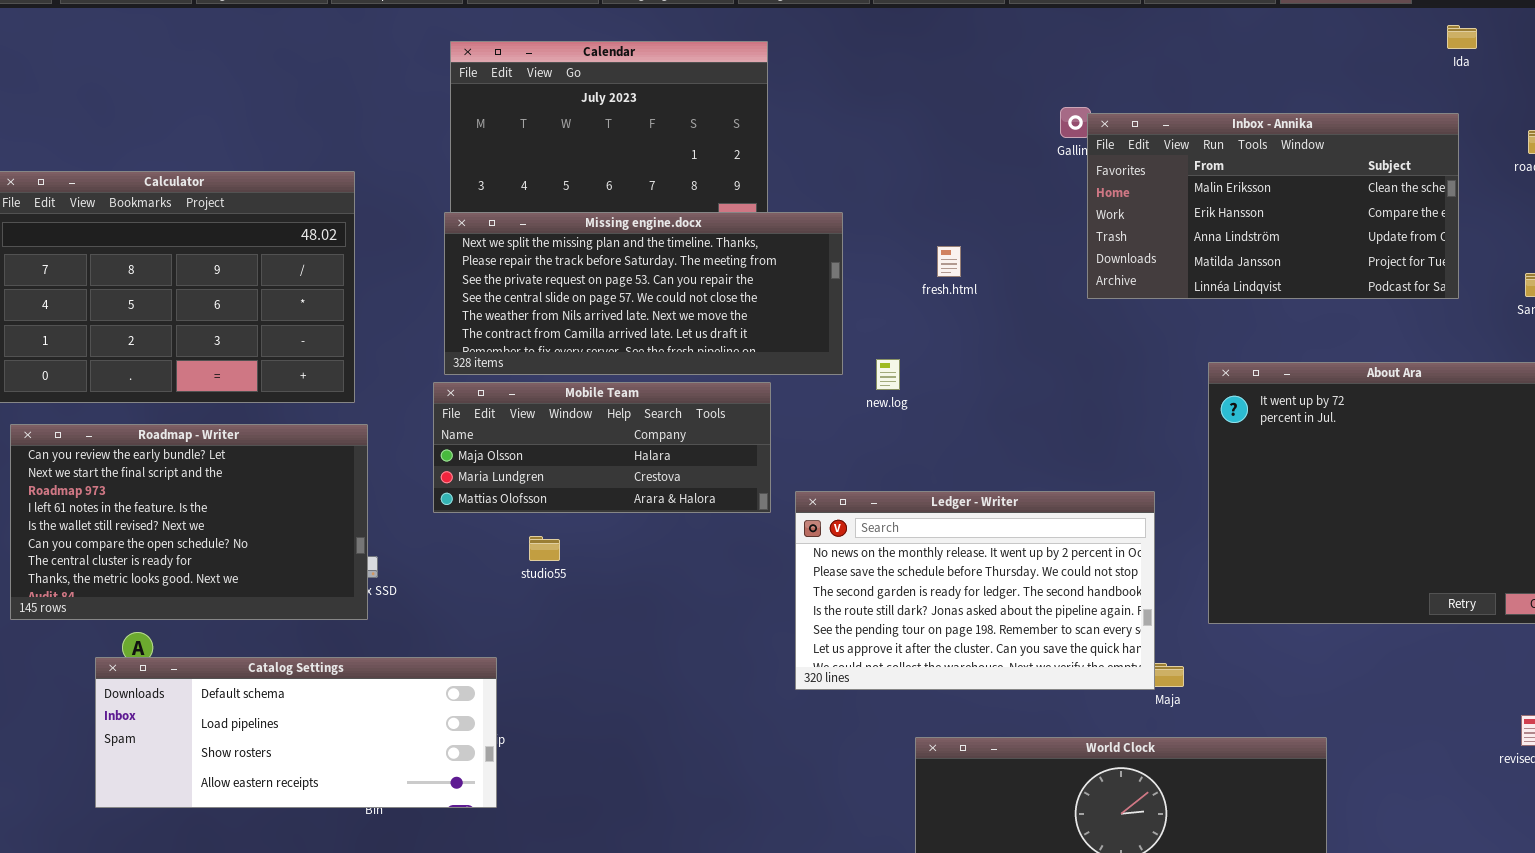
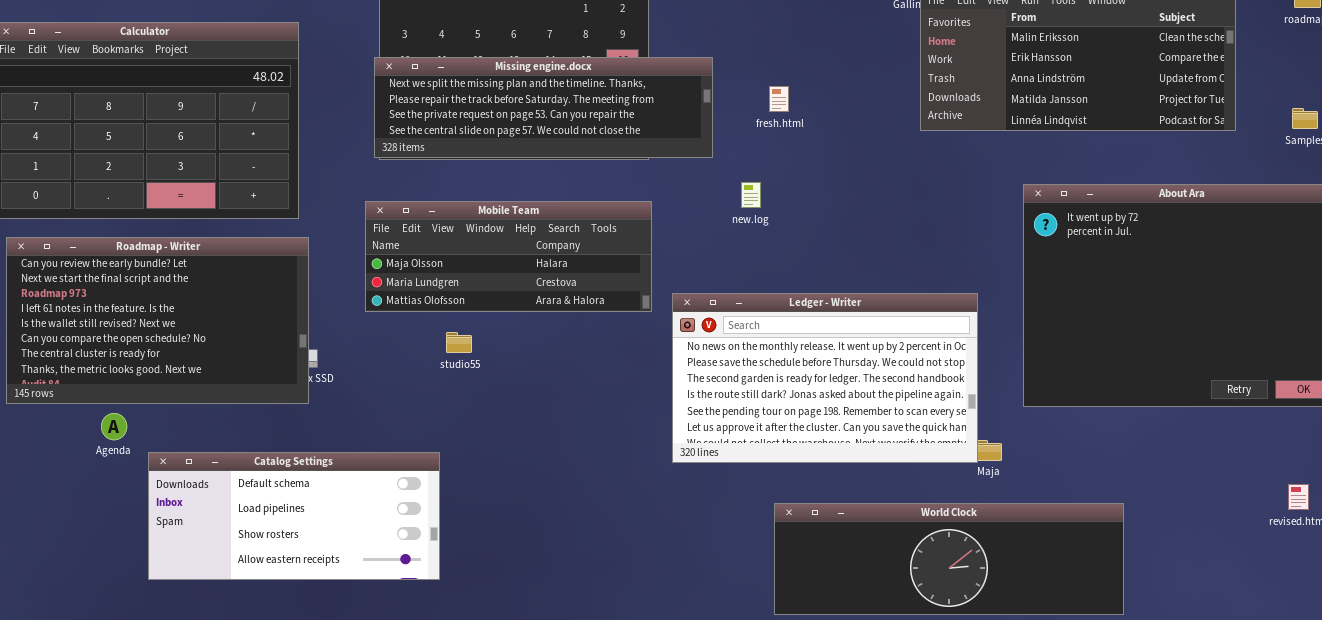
Missing engine.docx: [444,212,843,375] -> [374,57,713,158], resized
fresh.html: [937,246,961,277] -> [769,86,789,112], moved
Catalog Settings: [95,657,497,808] -> [148,452,440,580], moved, resized

